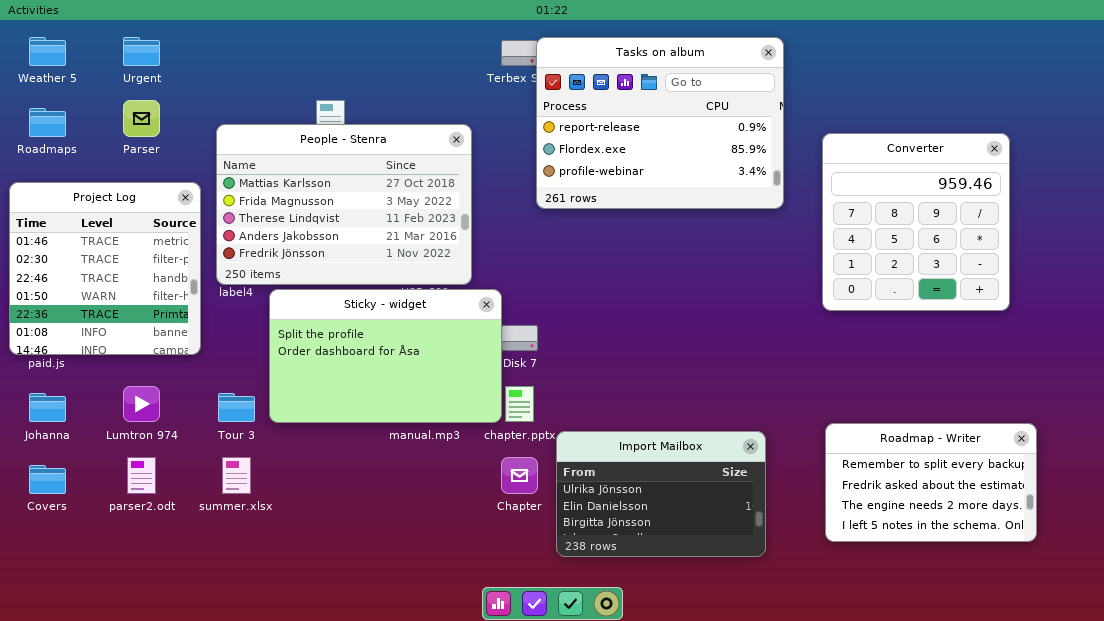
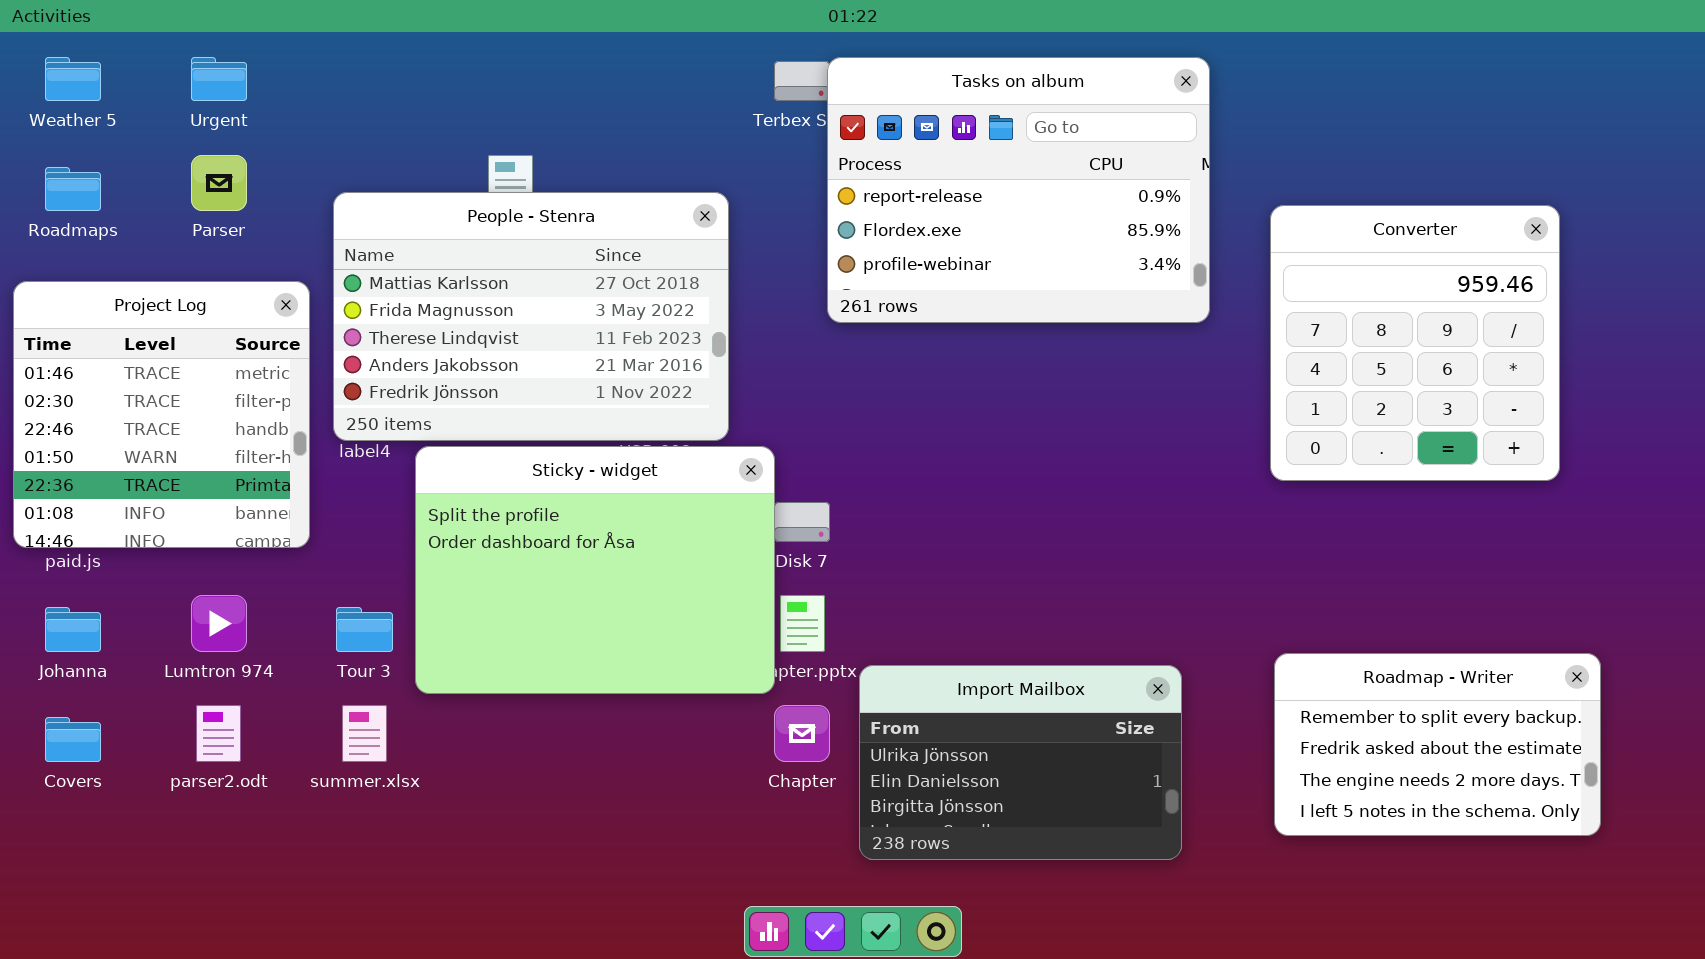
Sticky - widget: [269,289,502,423] -> [415,446,775,694], resized

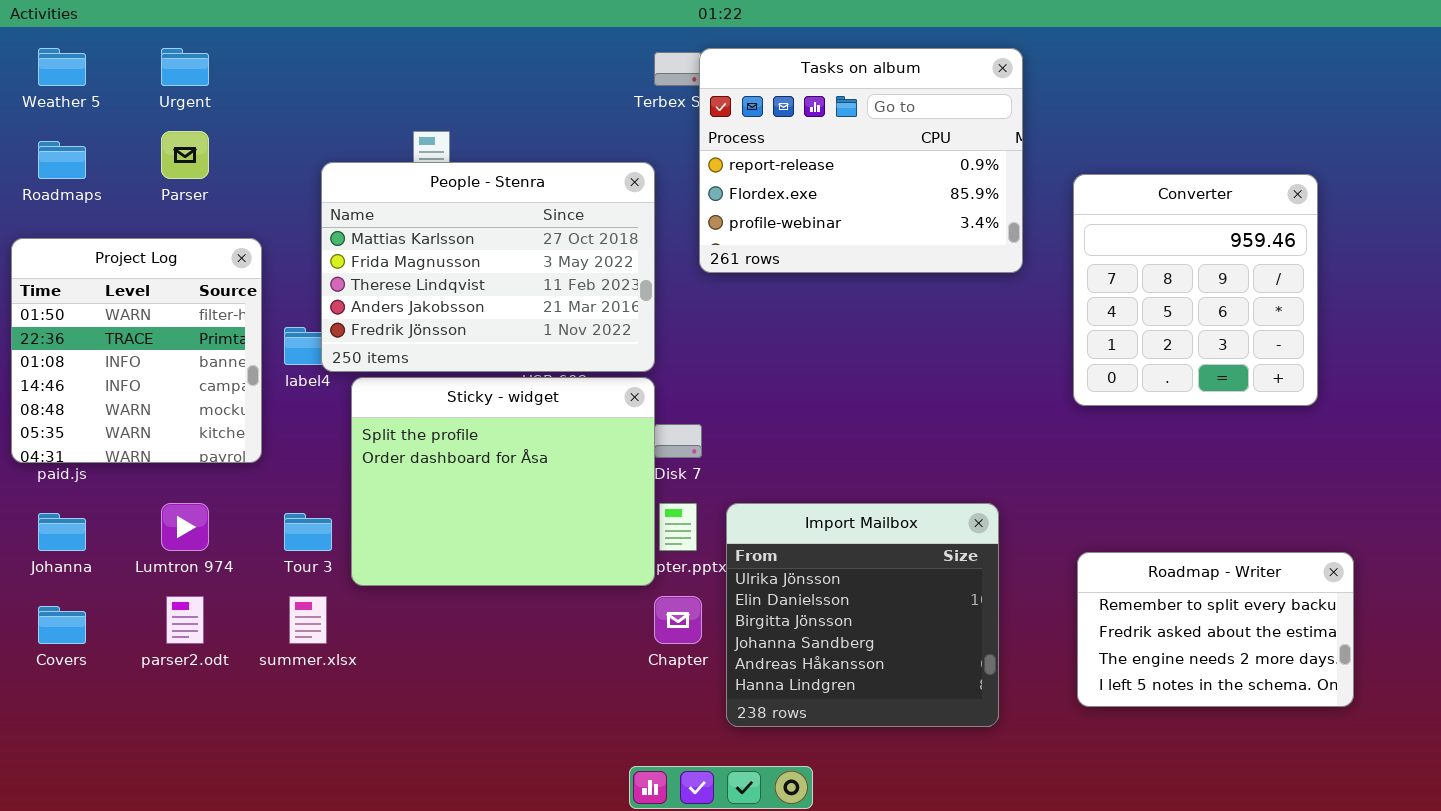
People - Stenra: [333,192,729,441] -> [321,162,655,372], moved
Project Log: [13,281,310,548] -> [11,238,262,463], scrolled down 3 rows
Import Mailbox: [859,665,1182,860] -> [726,503,999,727], resized

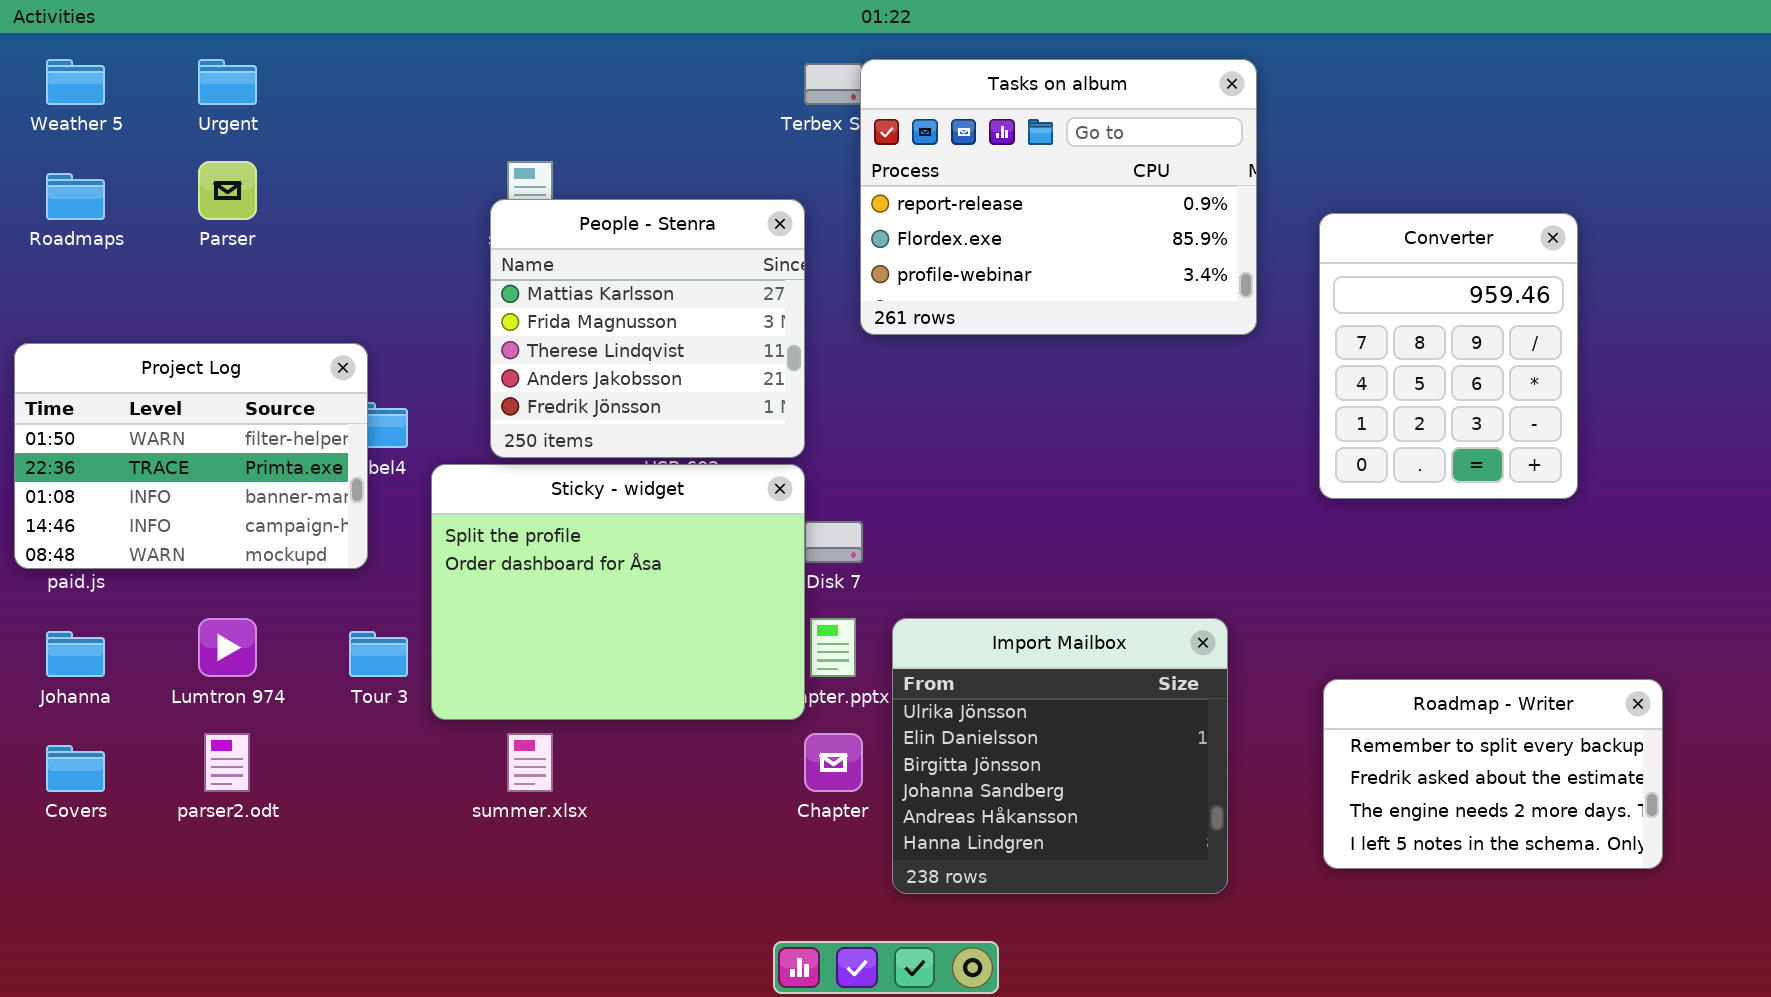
People - Stenra: [321,162,655,372] -> [490,199,805,458], resized
Converter: [1073,174,1318,406] -> [1319,213,1578,499], resized
Project Log: [11,238,262,463] -> [14,343,368,569], resized
summer.xlsx: [289,596,327,644] -> [507,733,553,792], moved

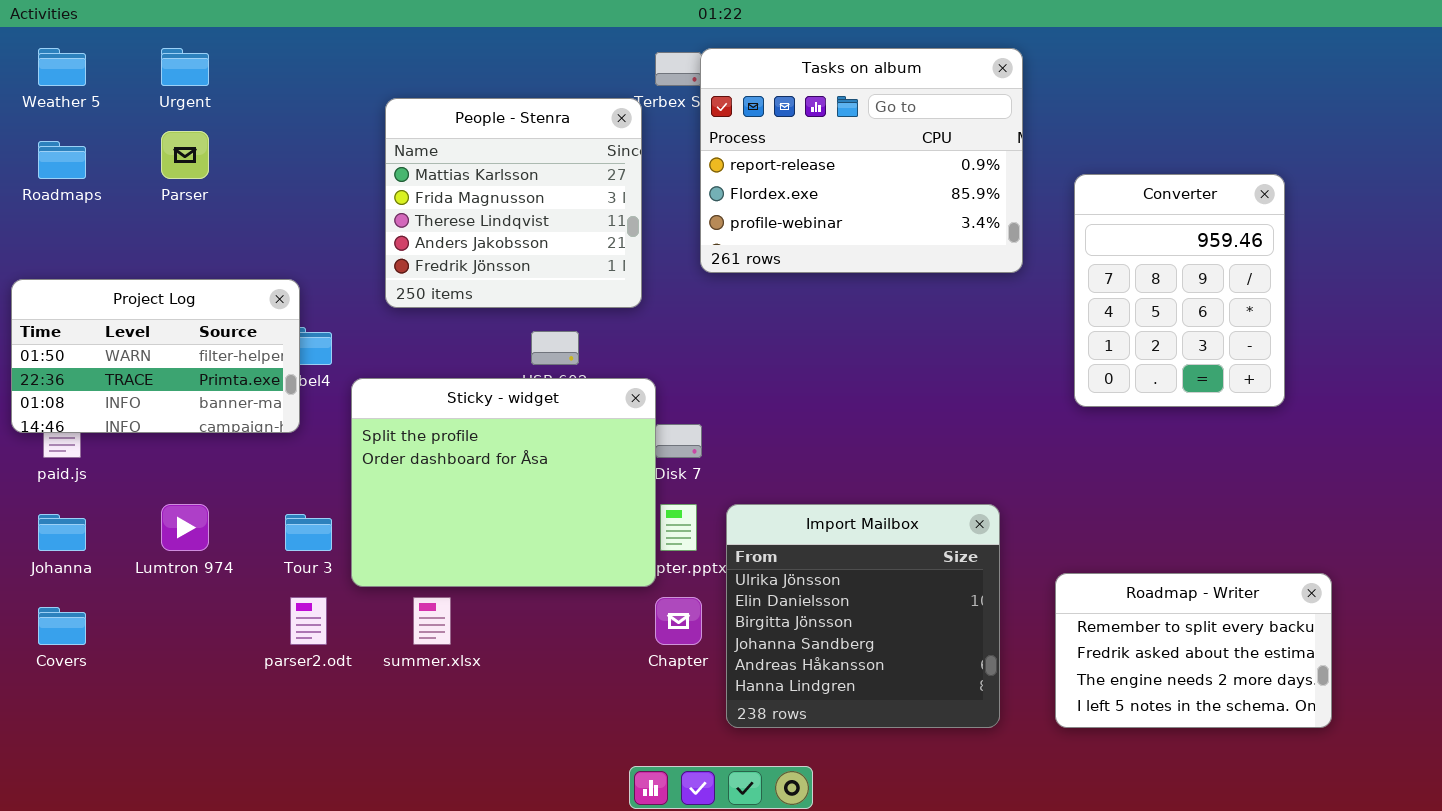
People - Stenra: [490,199,805,458] -> [385,98,642,308], moved
Project Log: [14,343,368,569] -> [11,279,300,433], resized
Roadmap - Writer: [1323,679,1663,869] -> [1055,573,1332,728], moved
parser2.odt: [204,733,250,792] -> [290,597,327,645], moved

